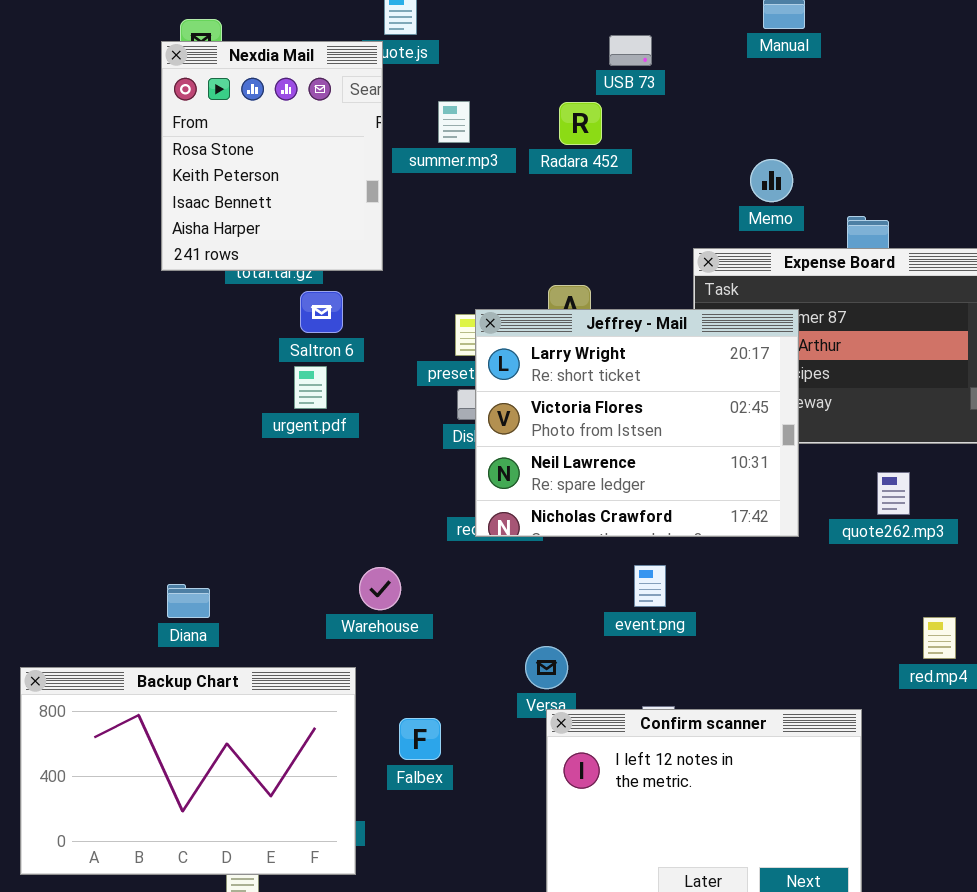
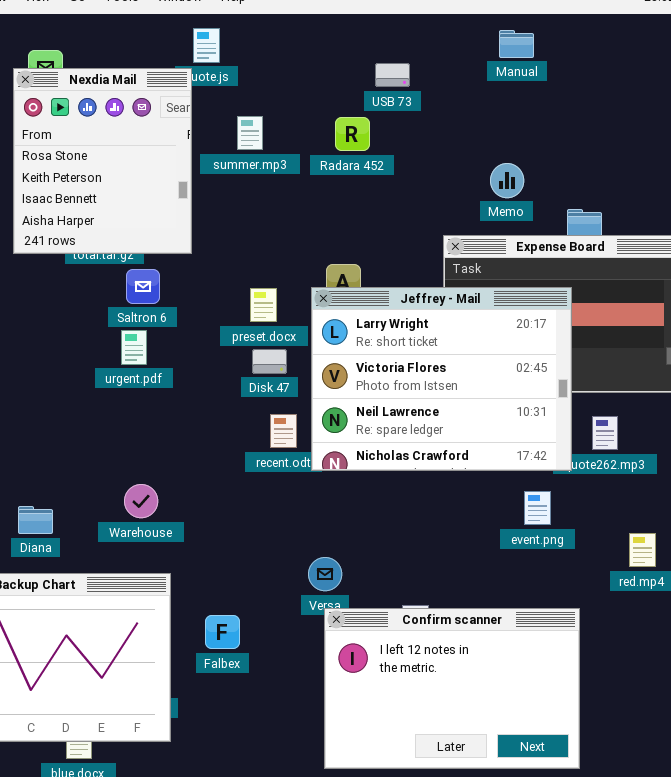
Jeffrey - Mail: [475,309,799,537] -> [311,287,572,471], moved
event.png: [634,565,666,607] -> [524,491,551,525], moved
Warehouse: [359,567,401,610] -> [124,484,158,518], moved

